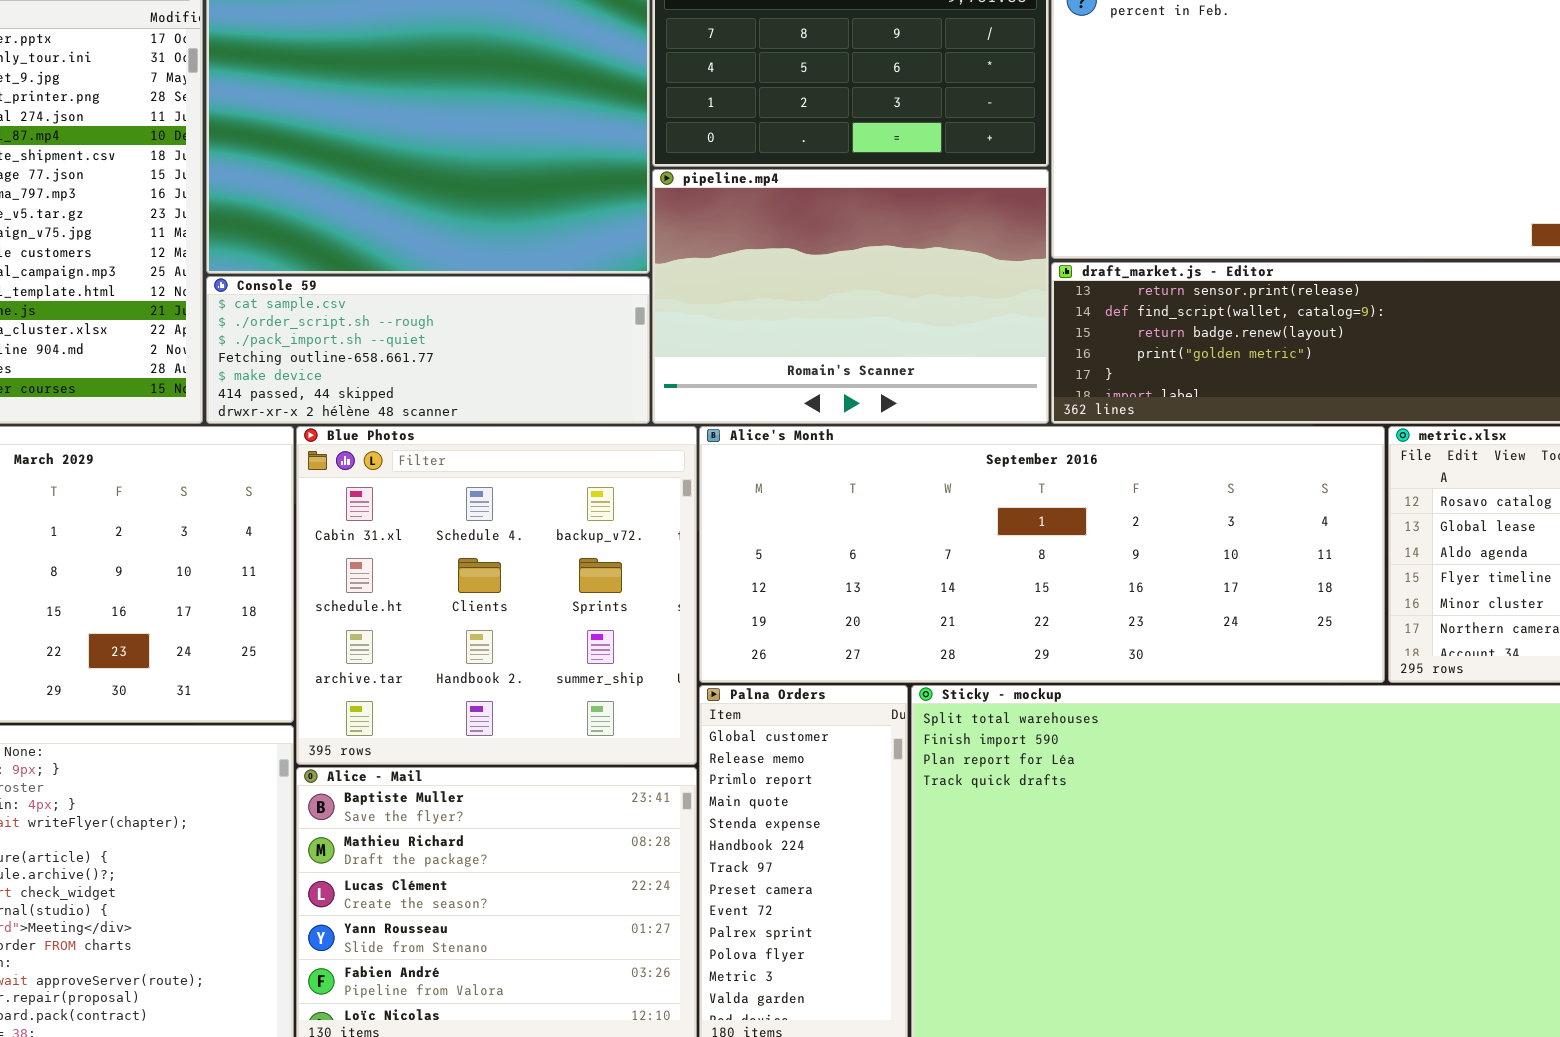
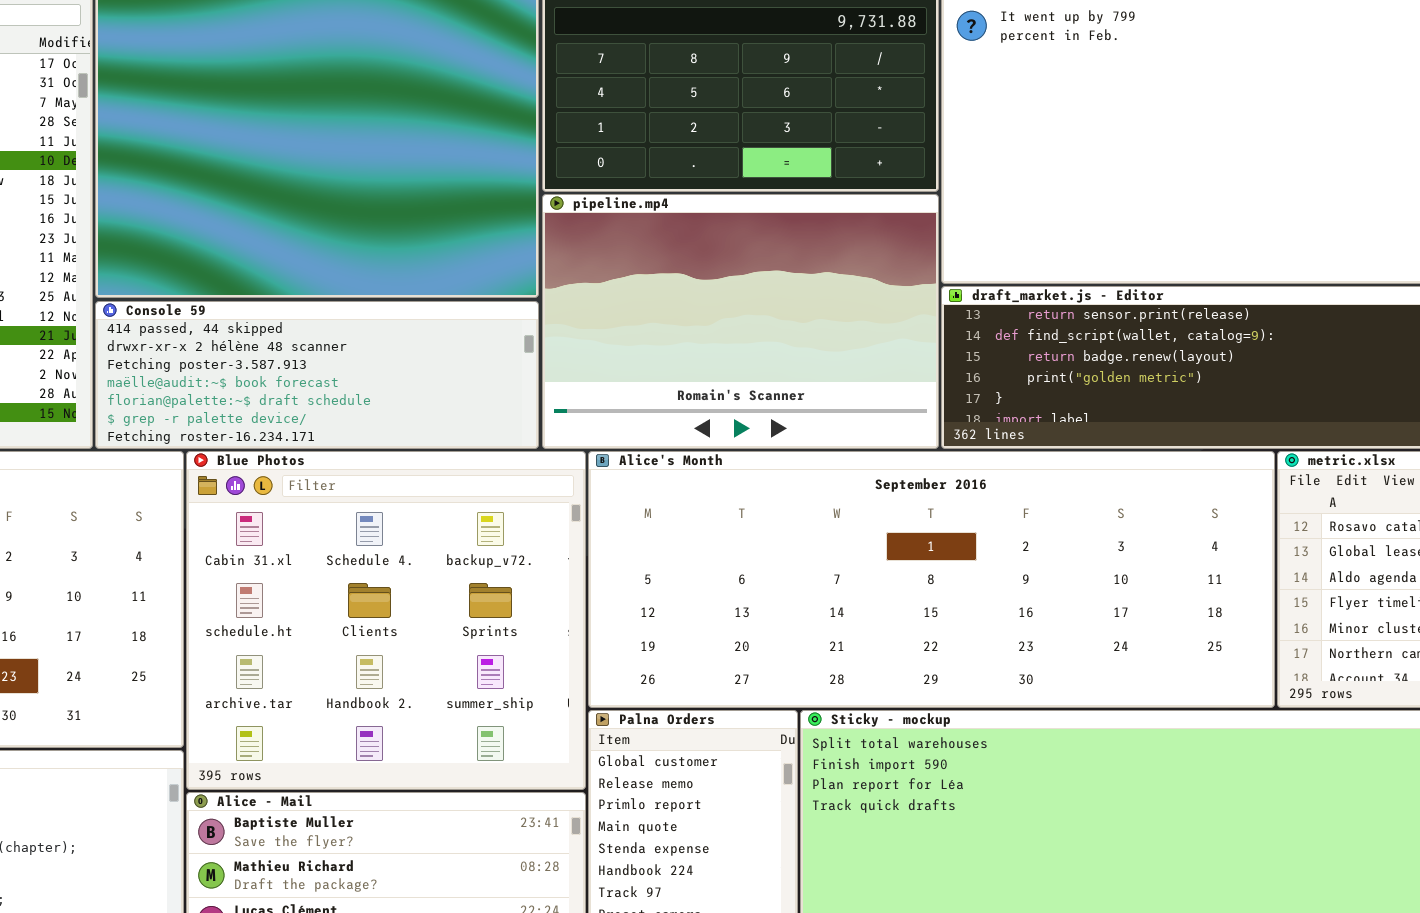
Console 59: [206,276,650,424] -> [95,301,539,449], scrolled down 5 rows

